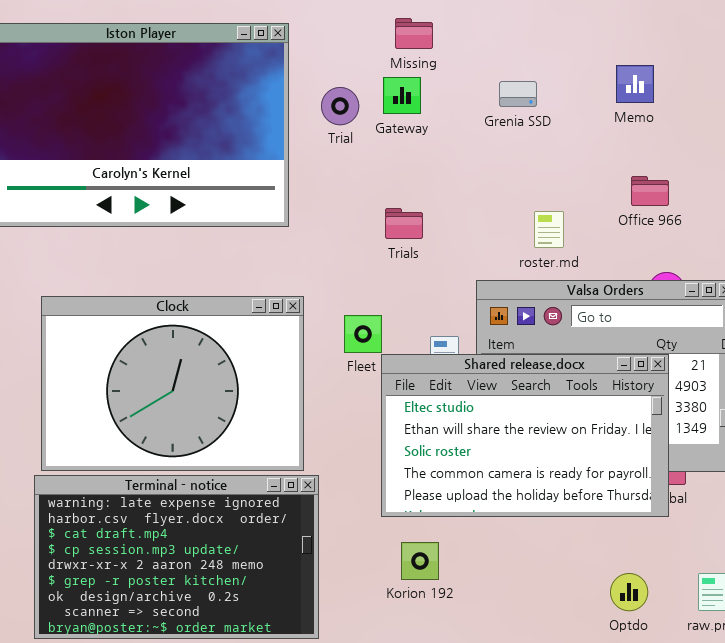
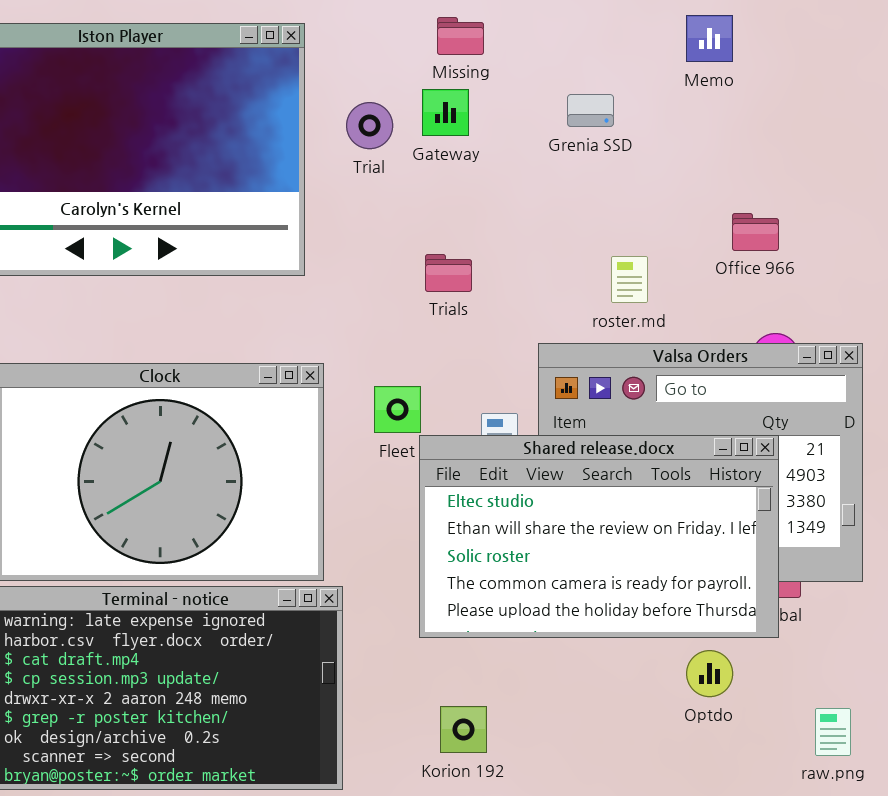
Memo: [616,65,654,103] -> [686,15,733,62], moved
Korion 192: [401,542,439,580] -> [440,706,487,753], moved
Optdo: [610,573,648,611] -> [686,650,733,697], moved

